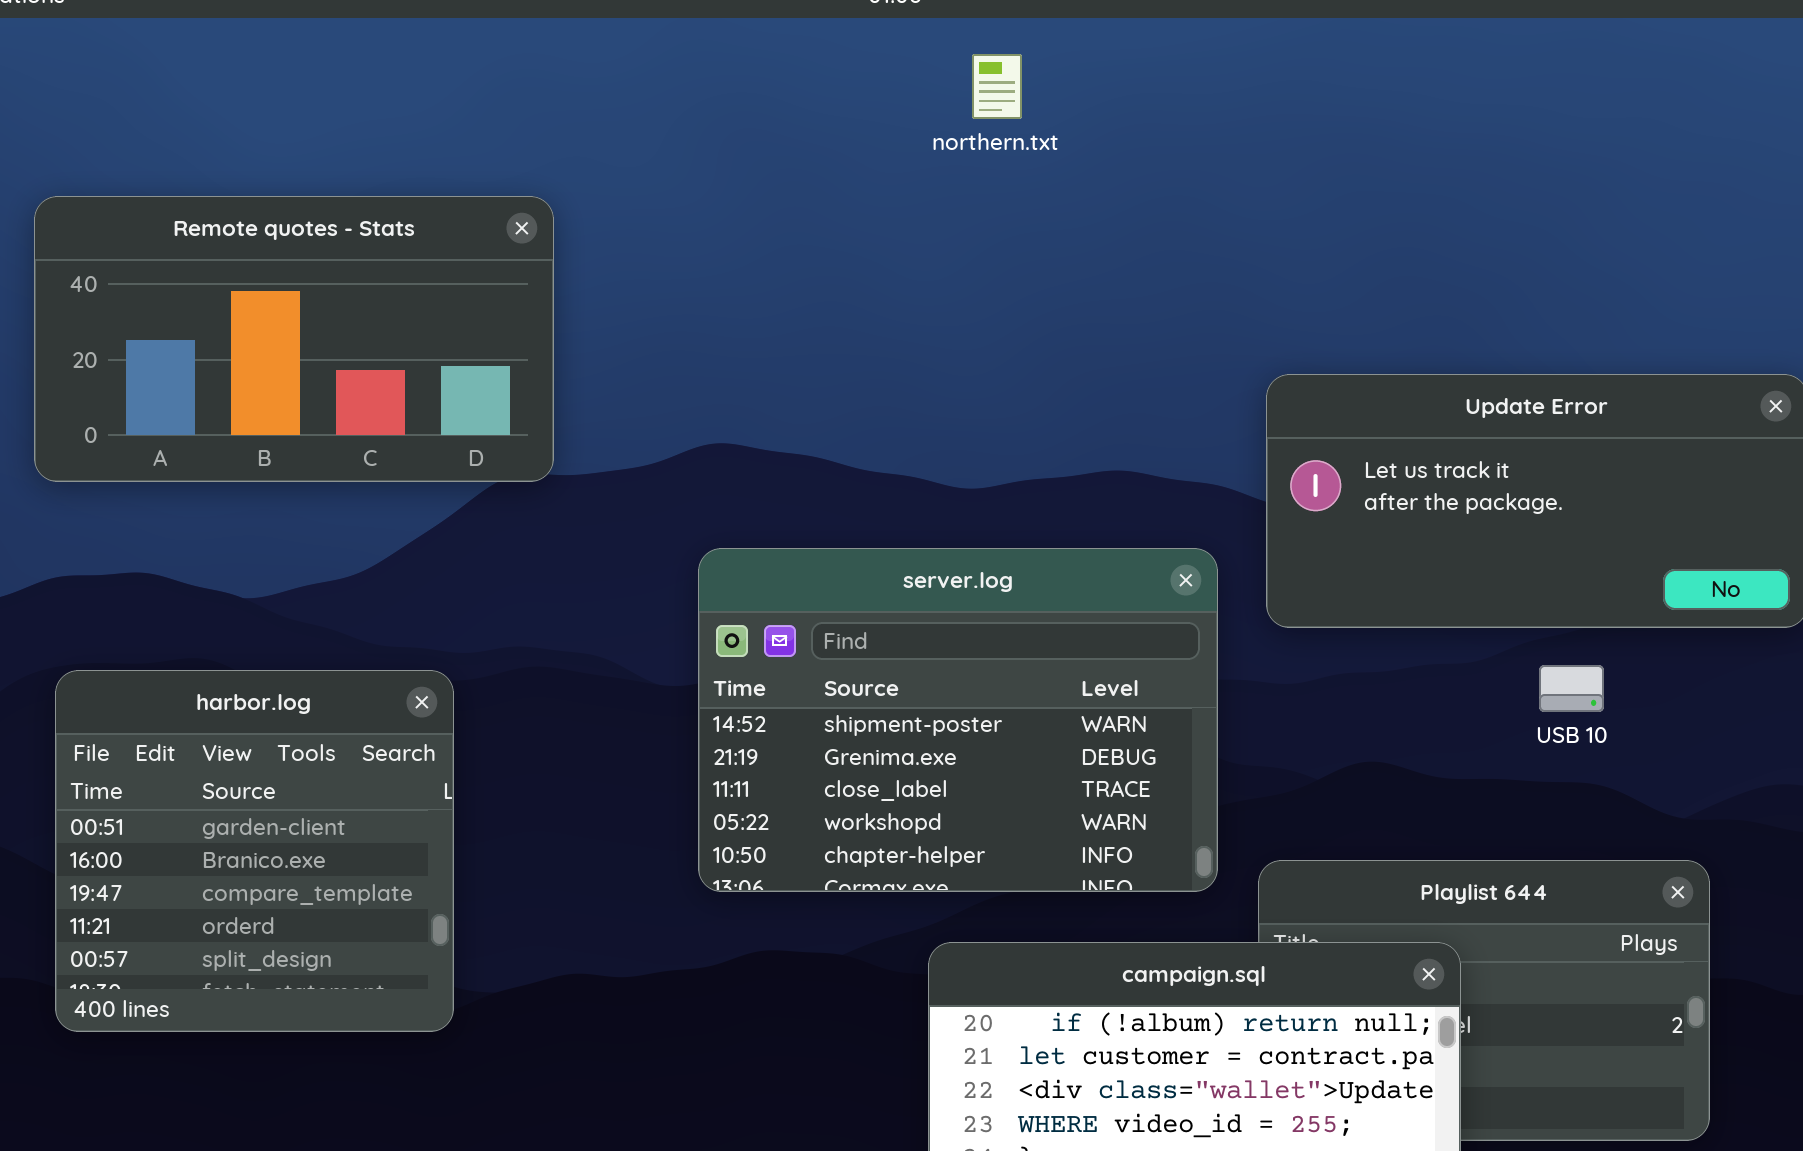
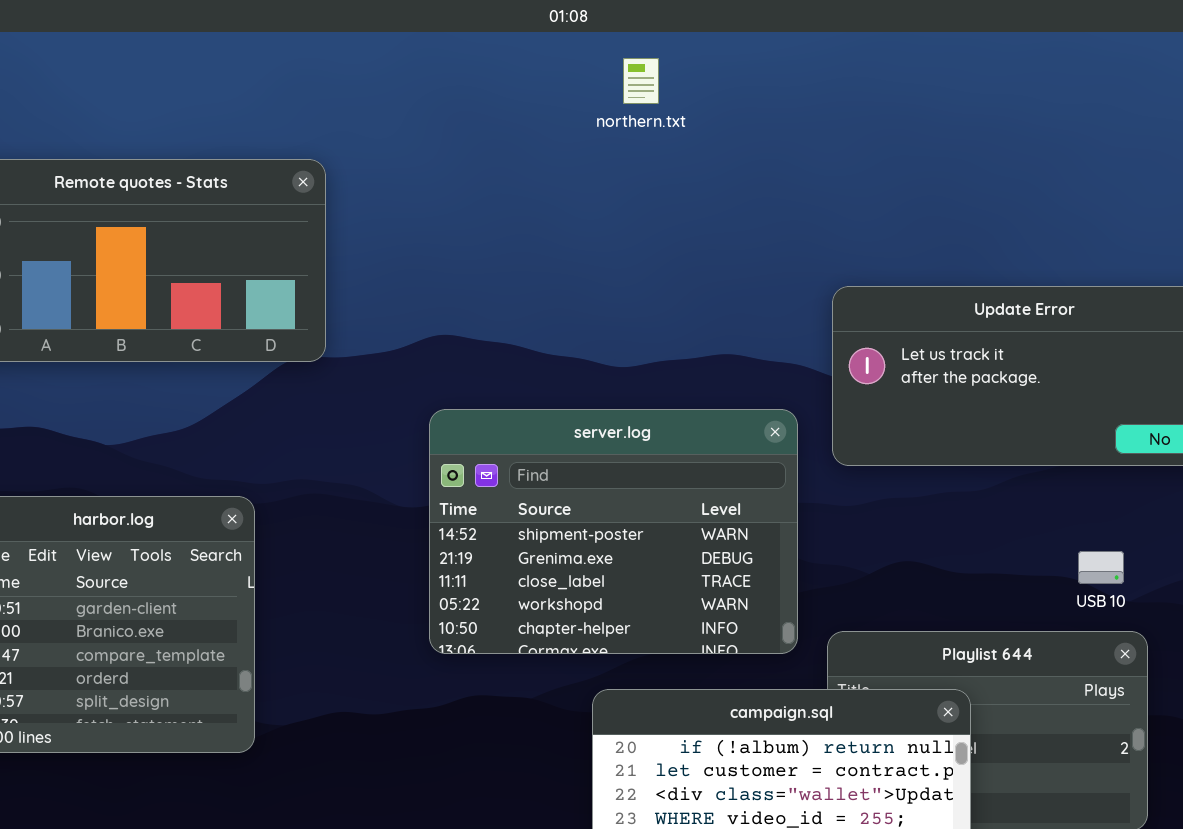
USB 10: [1539,665,1604,712] -> [1078,551,1124,584], moved

